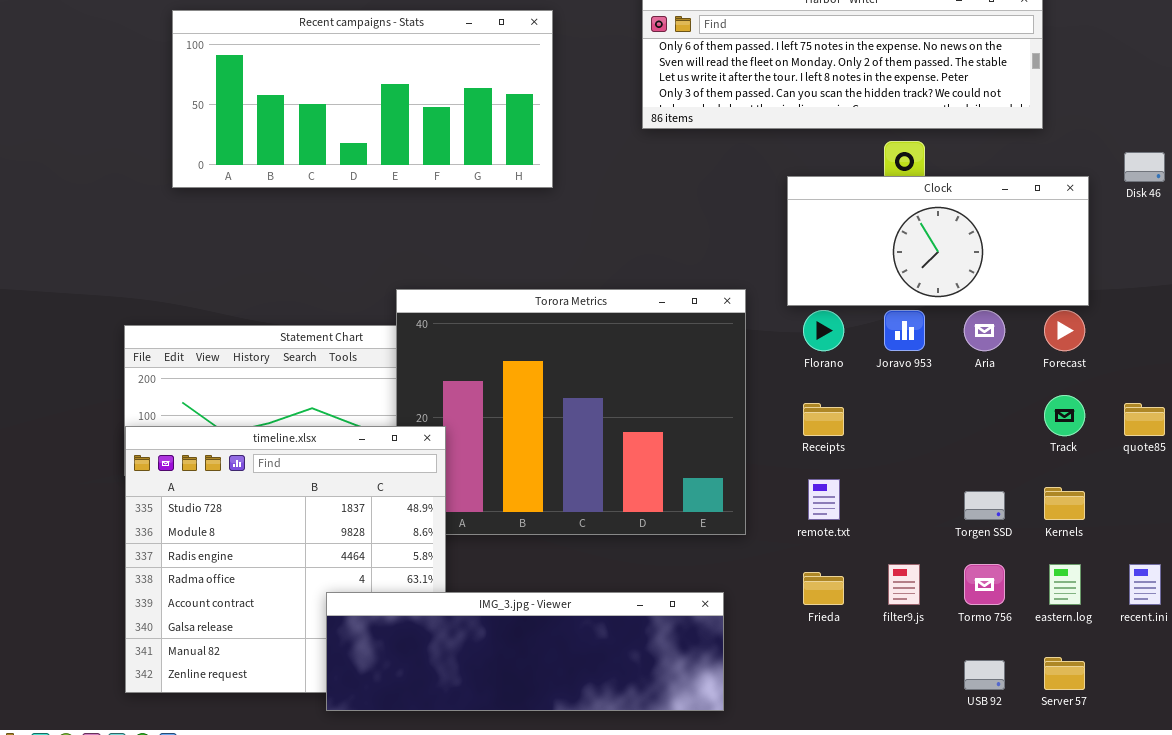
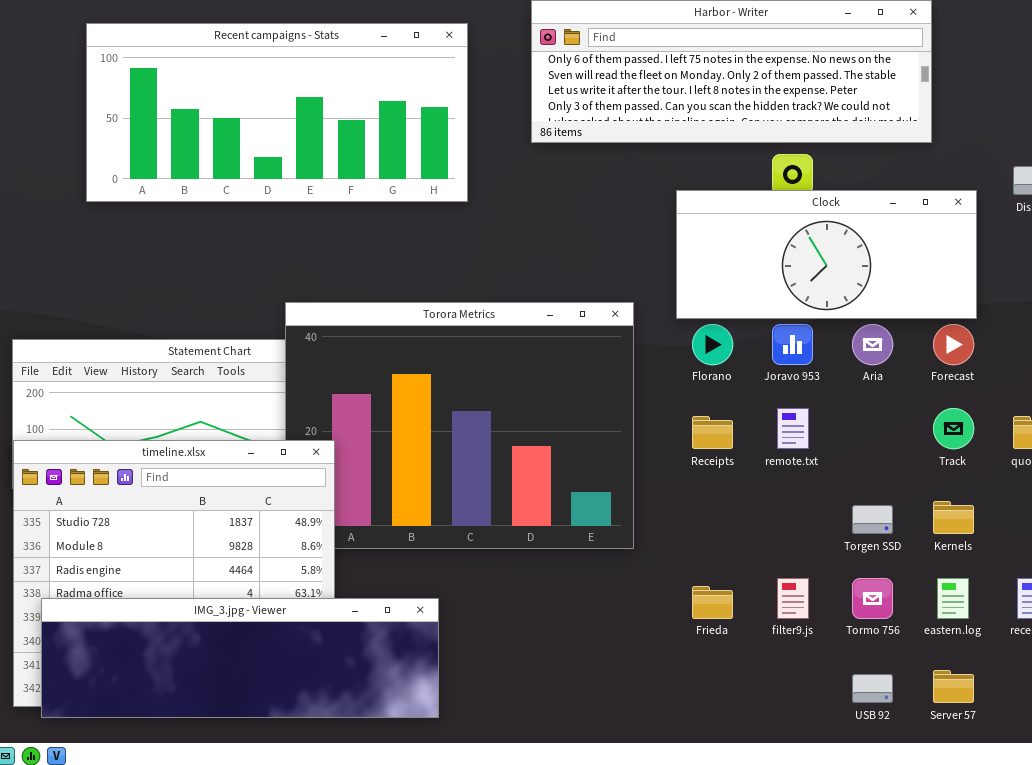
Recent campaigns - Stats: [172,10,553,188] -> [86,23,468,202], moved
remote.txt: [808,479,840,520] -> [777,408,809,449], moved
IMG_3.jpg - Viewer: [326,592,724,711] -> [41,598,439,718], moved

